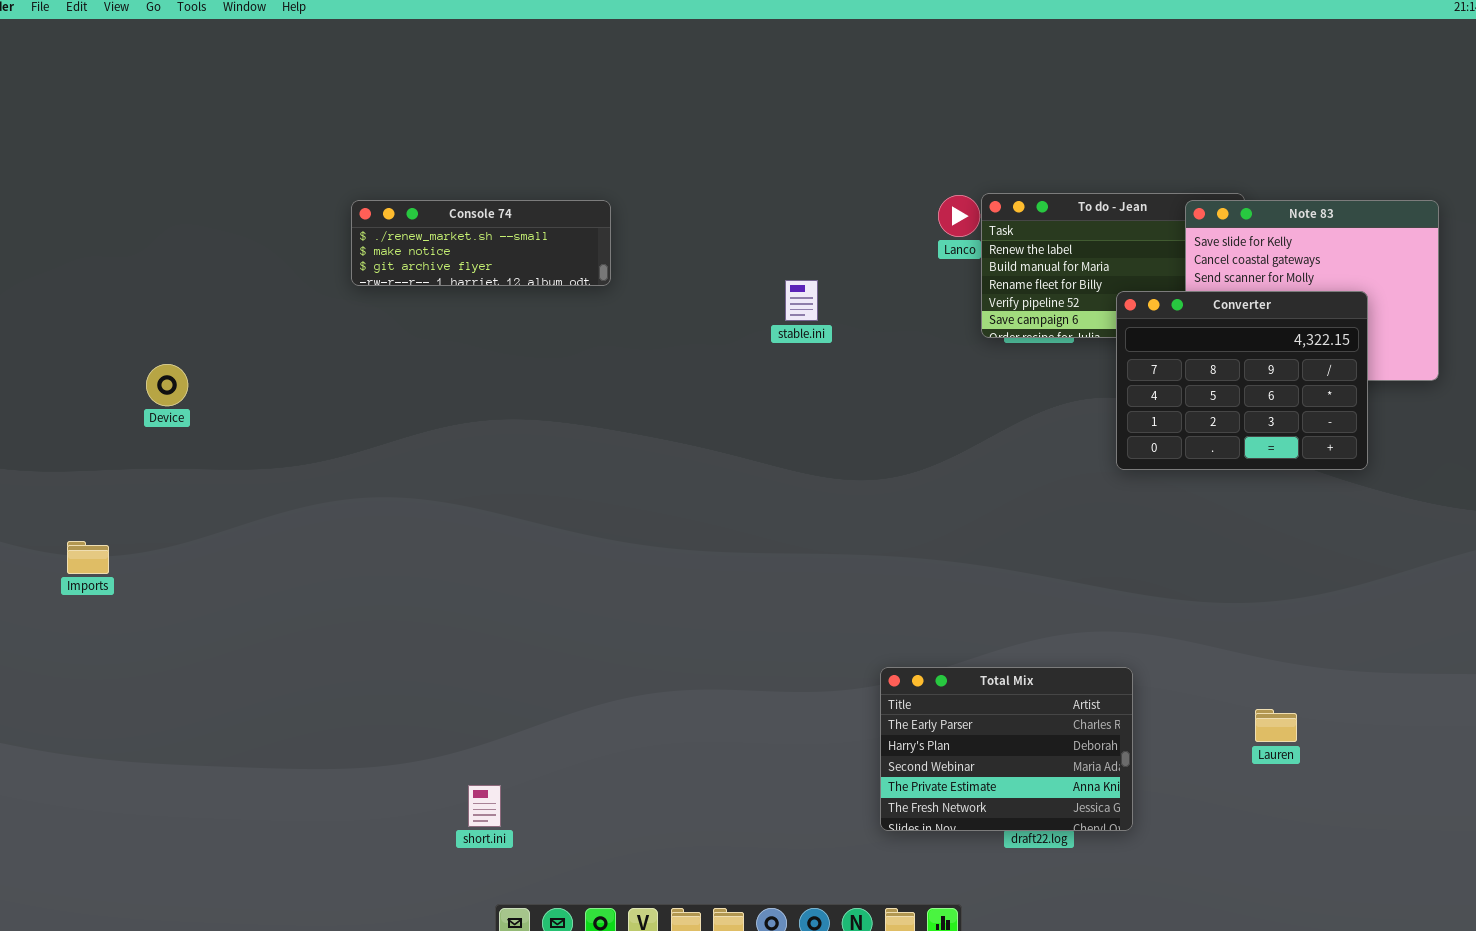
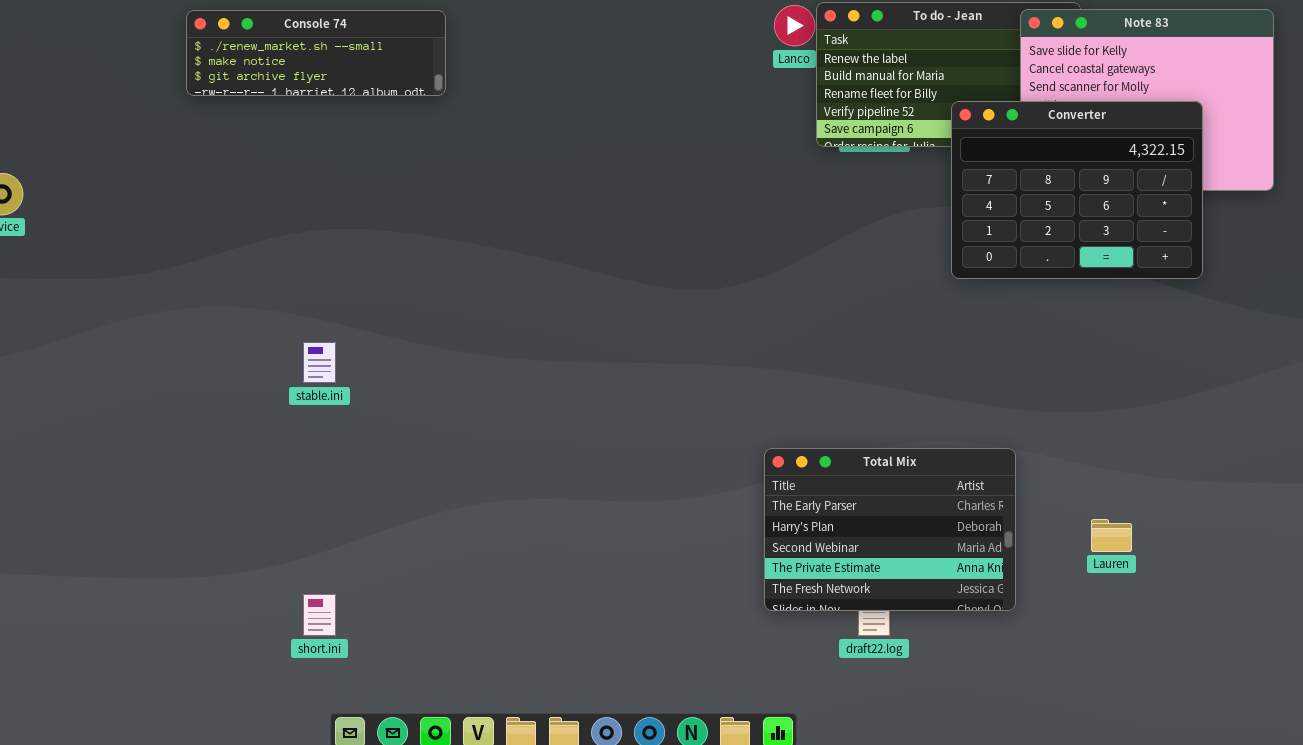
stable.ini: [785,280,818,321] -> [303,342,336,383], moved
Total Mix: [880,667,1133,831] -> [764,448,1016,611], moved

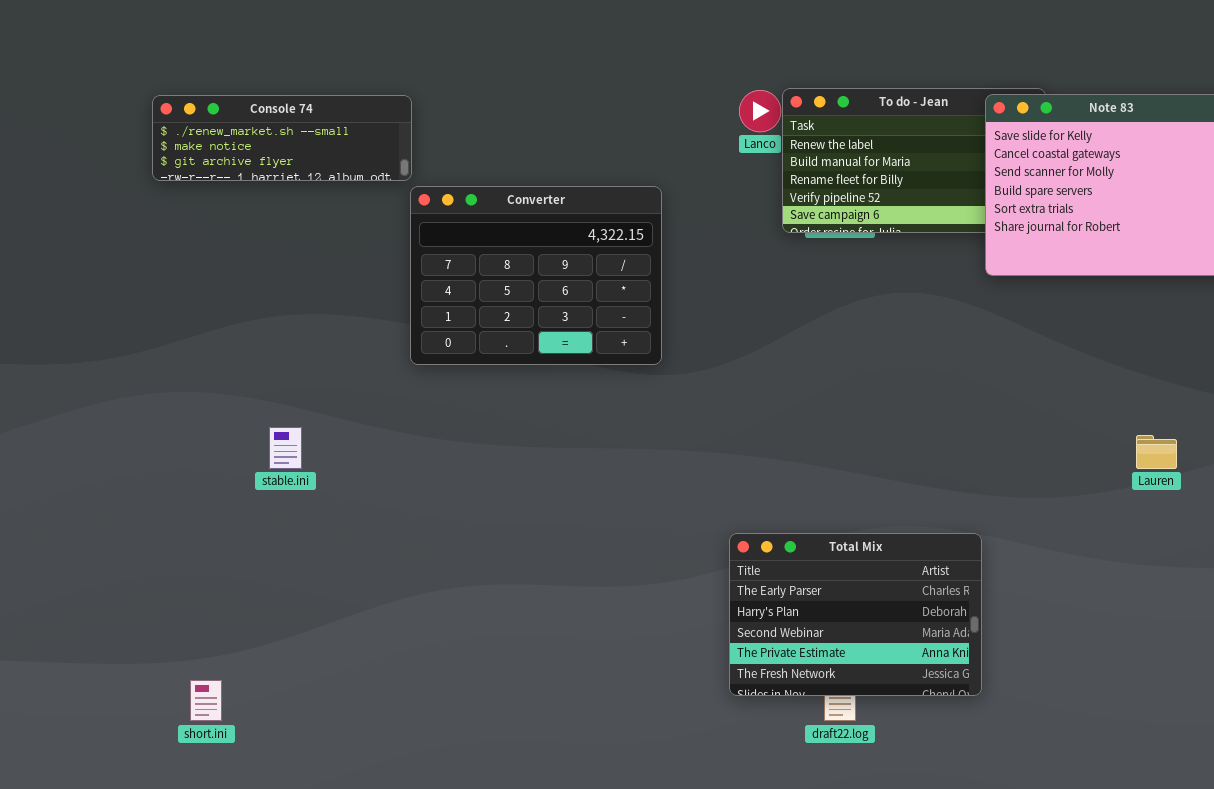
Converter: [951,101,1203,279] -> [410,186,662,365], moved
Lauren: [1091,519,1132,552] -> [1136,435,1177,469], moved
short.ini: [303,594,336,636] -> [190,680,222,721], moved

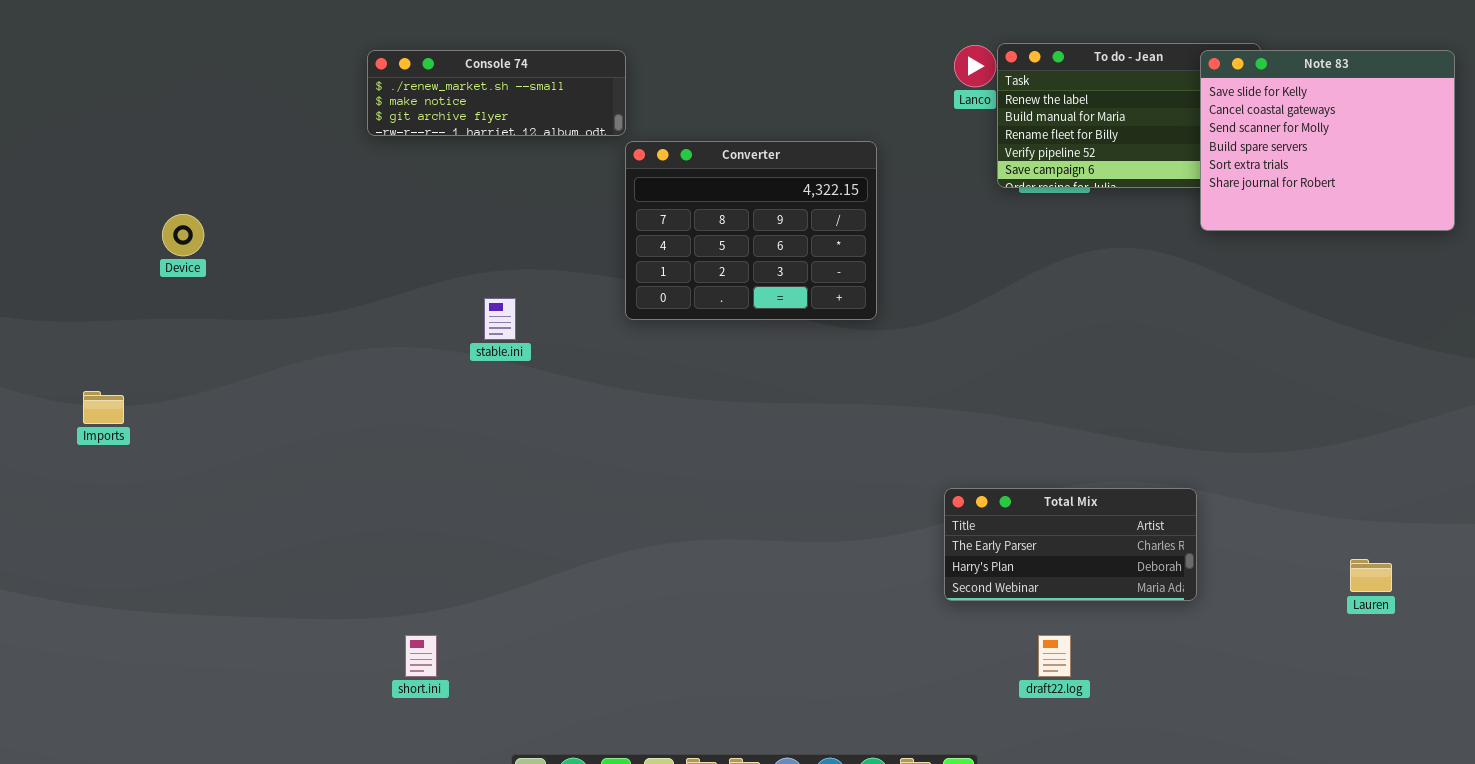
stable.ini: [269,427,302,469] -> [484,298,516,340], moved
Lauren: [1136,435,1177,469] -> [1350,559,1392,592], moved
Total Mix: [729,533,982,696] -> [944,488,1197,601], resized

